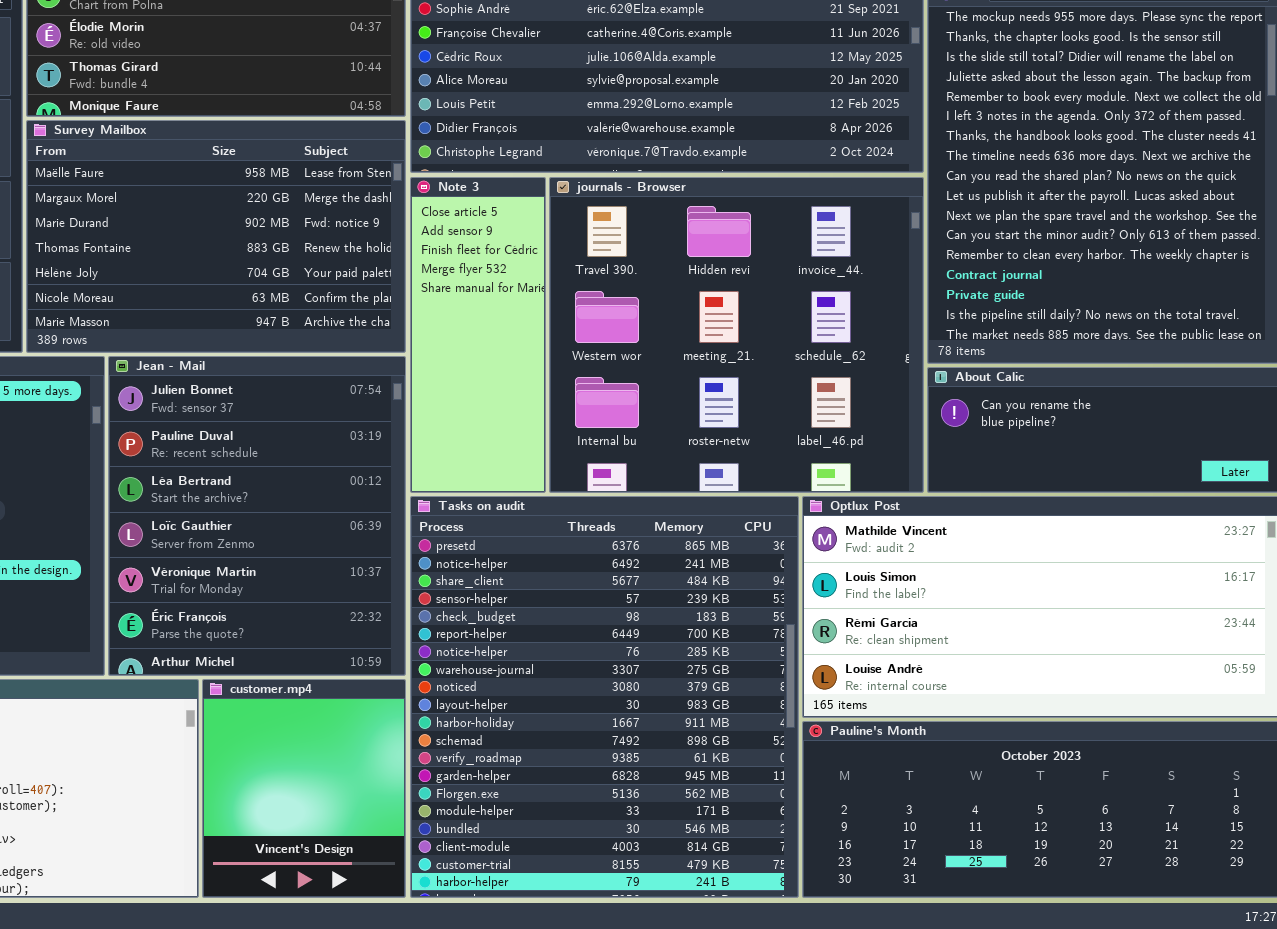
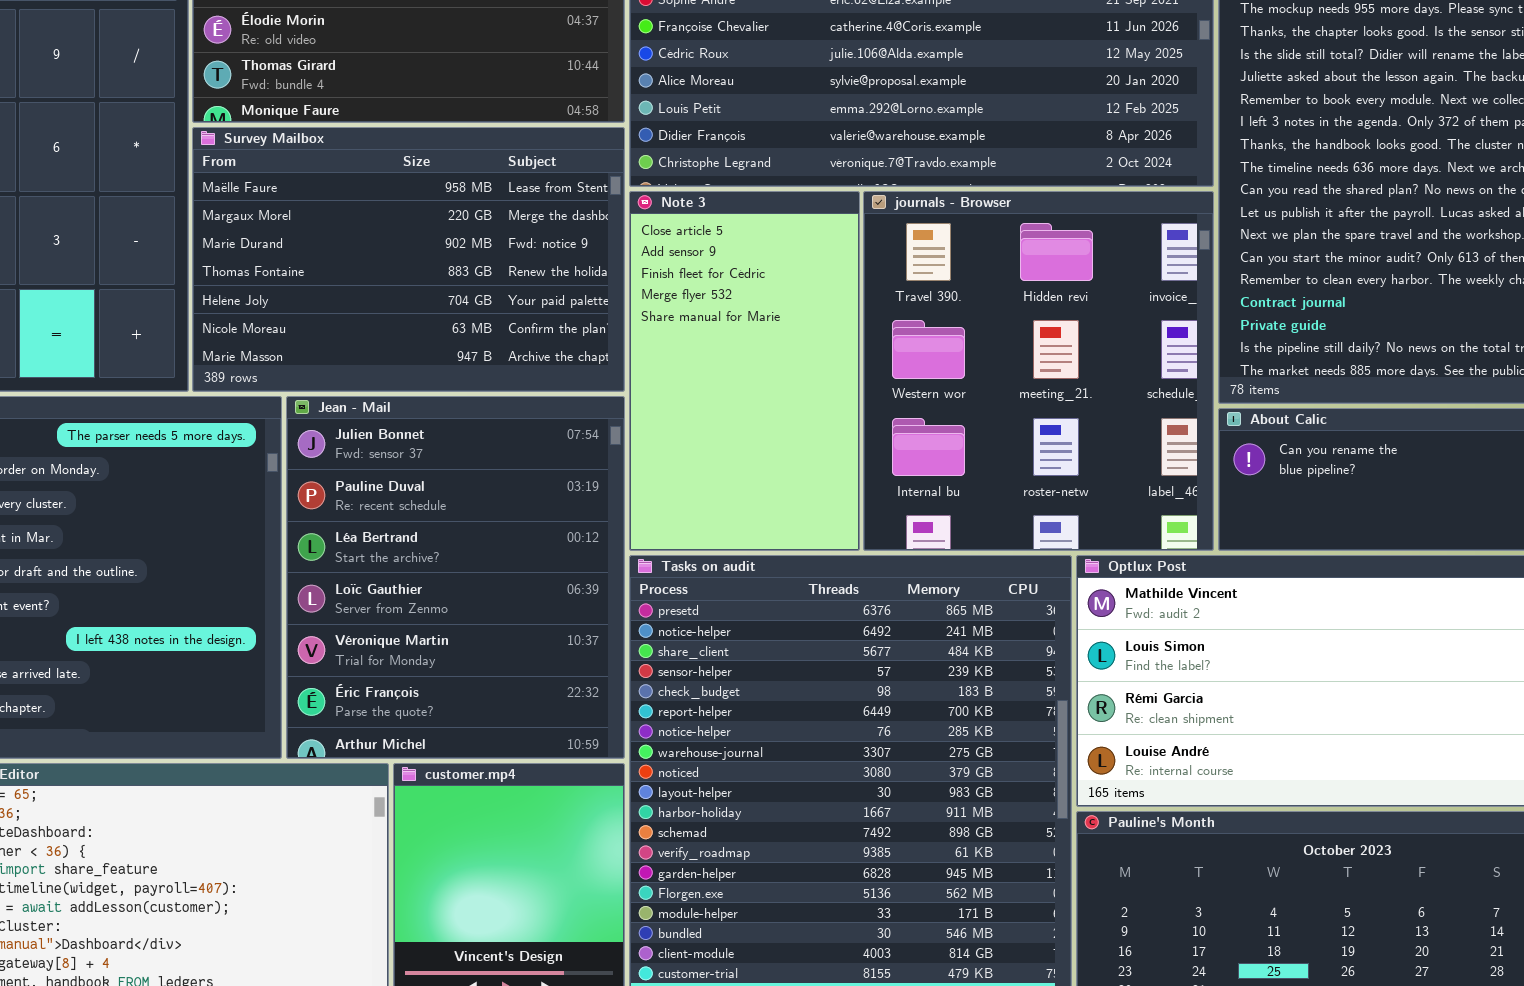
Note 3: [410,177,546,493] -> [629,191,860,551], resized
journals - Browser: [549,177,924,493] -> [863,191,1214,551], resized

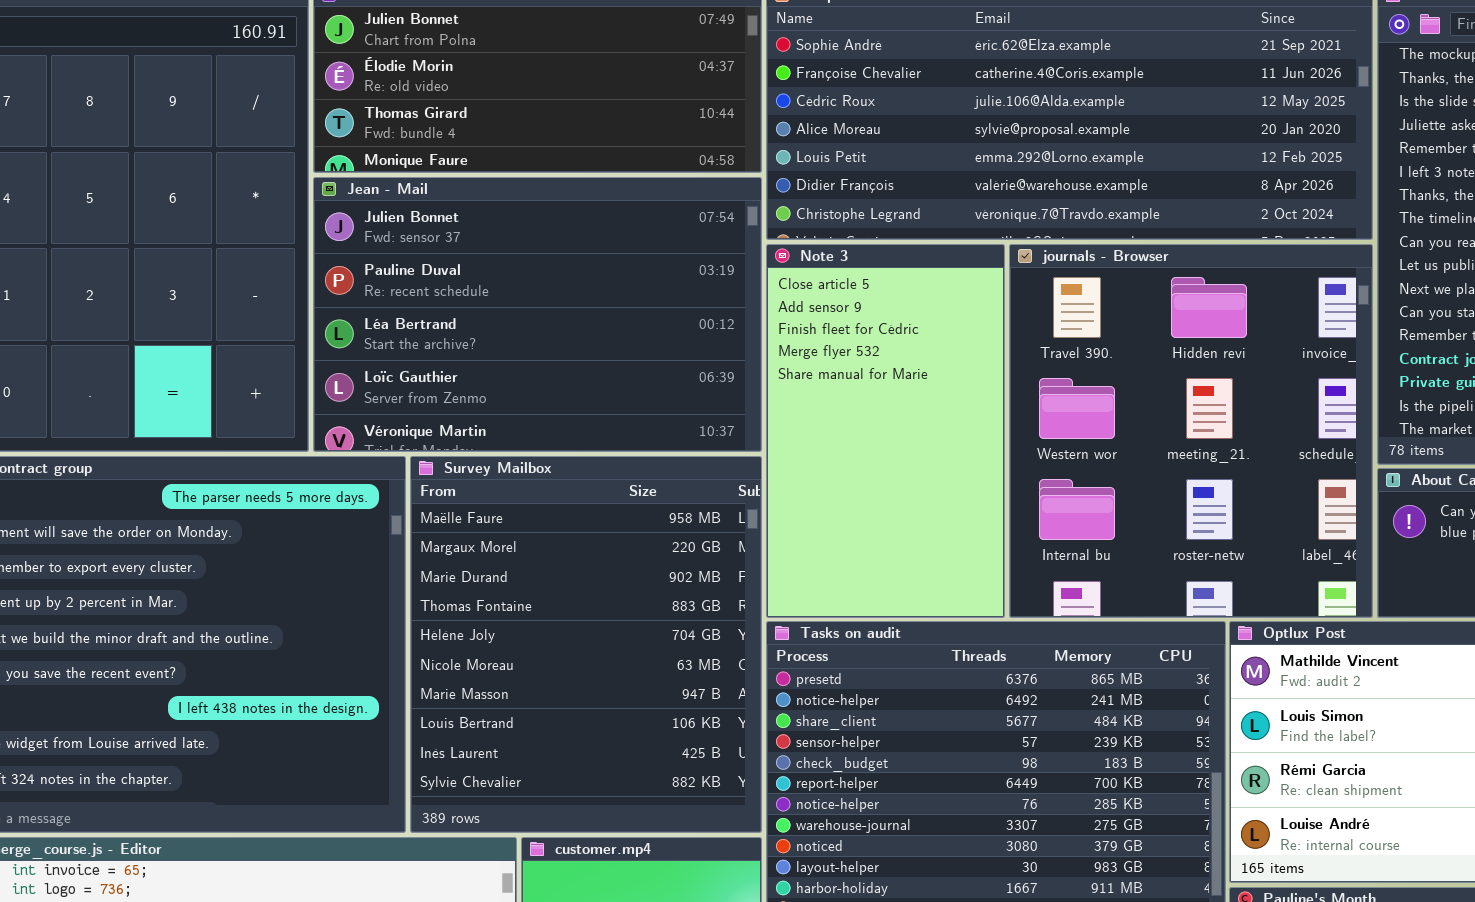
Survey Mailbox: [192,127,625,392] -> [410,456,762,833], moved, resized
Jean - Mail: [286,396,625,759] -> [313,177,762,452], moved, resized

